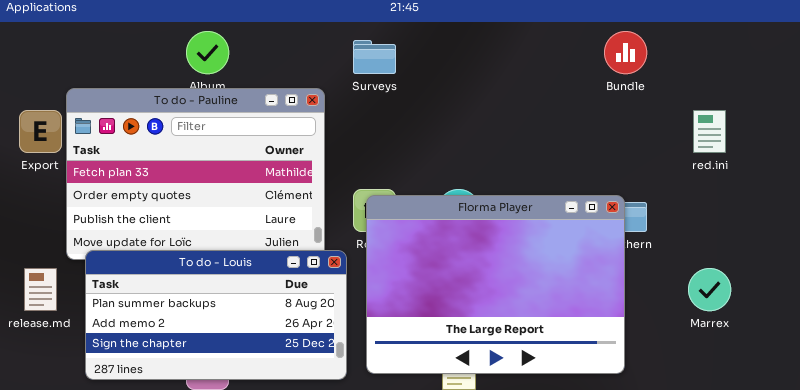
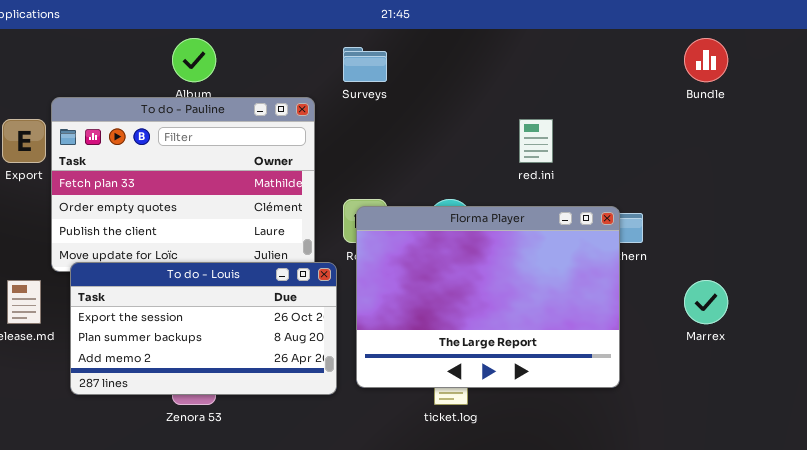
Bundle: [604,31,647,74] -> [684,38,728,82], moved
red.ini: [693,110,726,153] -> [519,119,553,163], moved
To do - Louis: [85,250,347,380] -> [70,262,337,395], scrolled up 1 row

